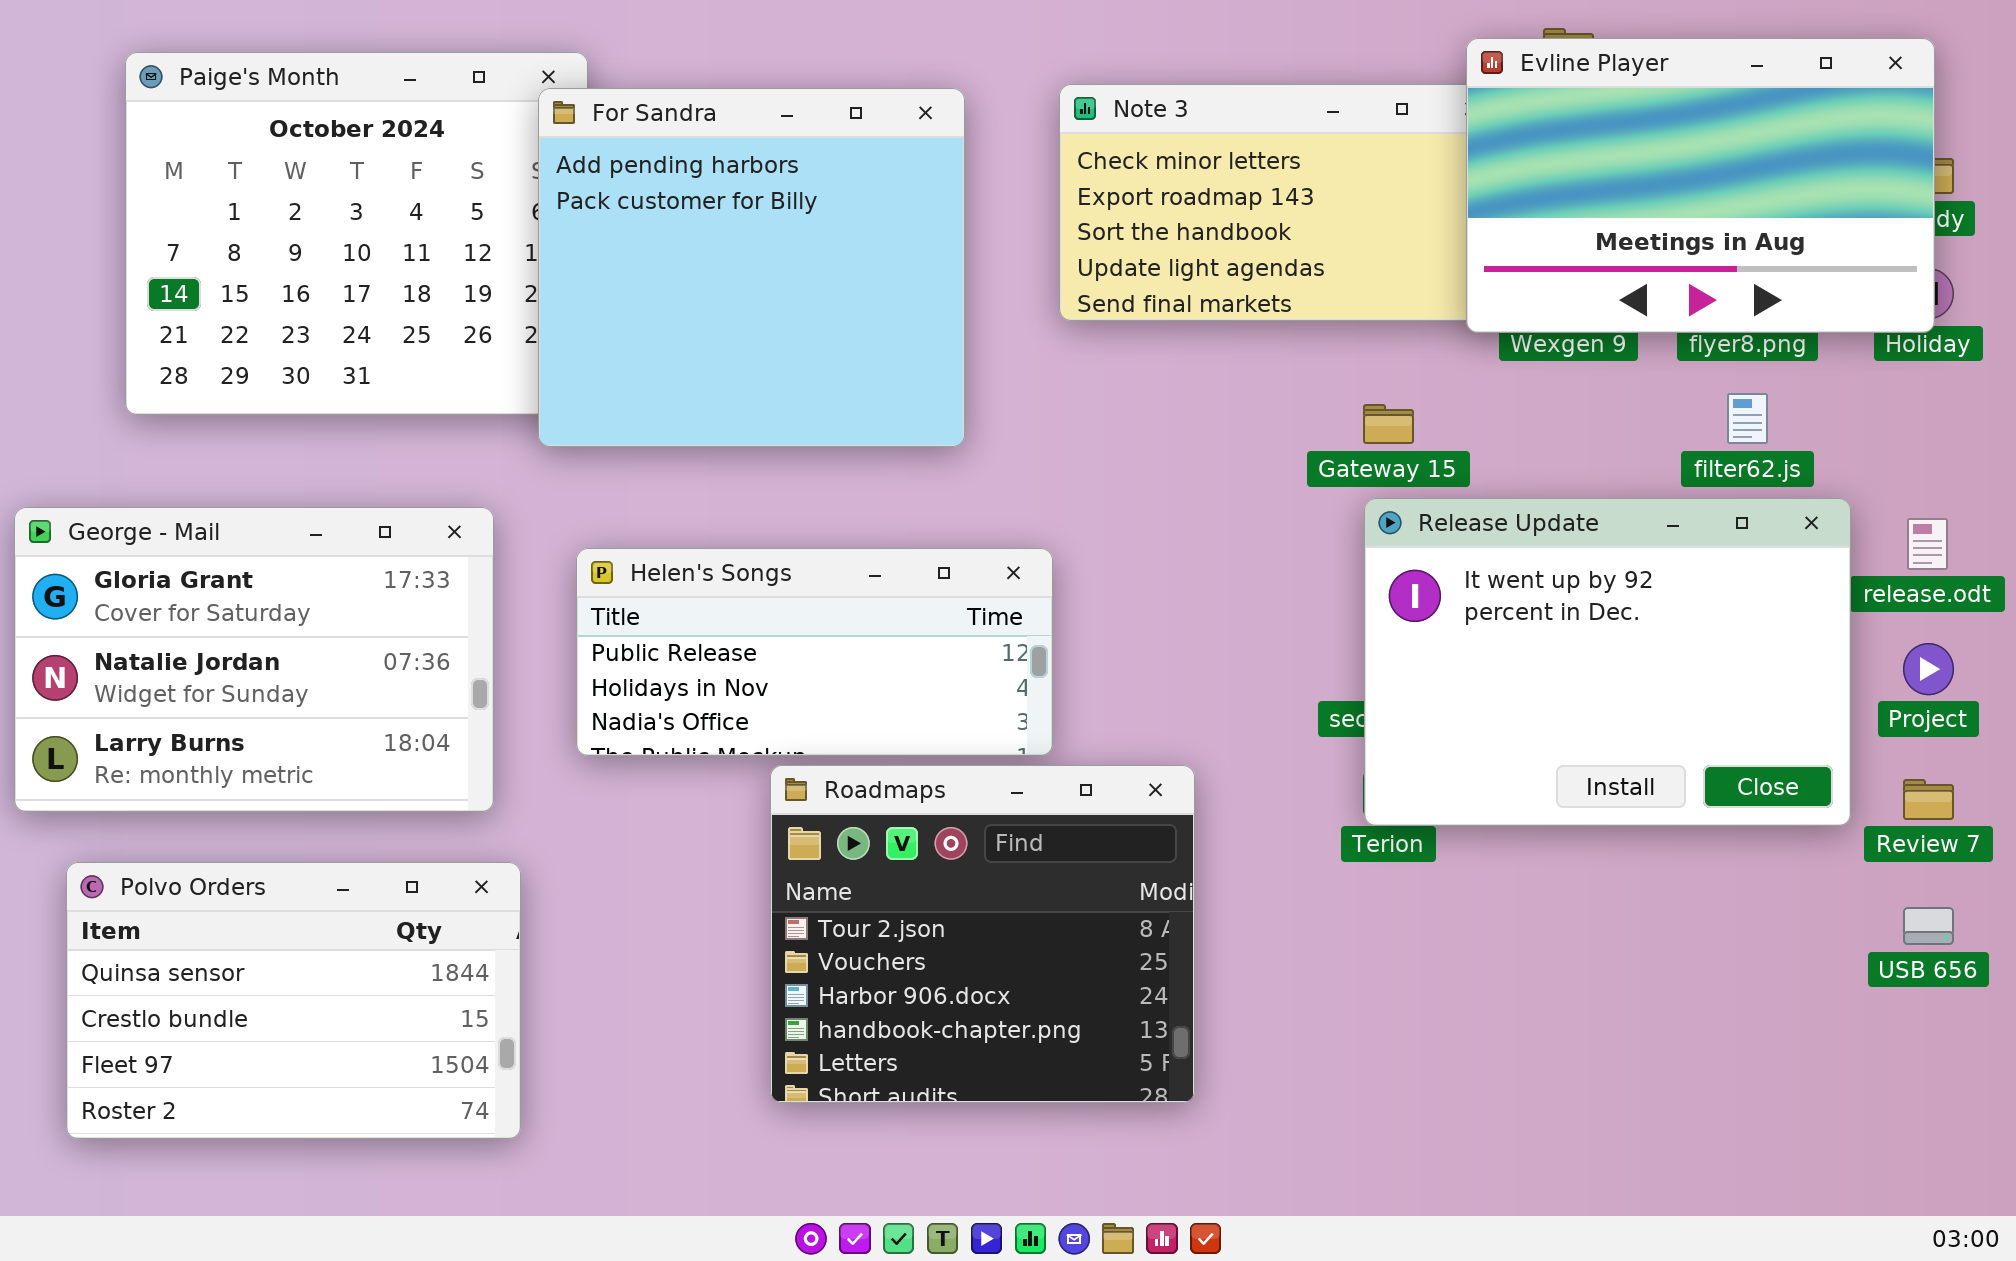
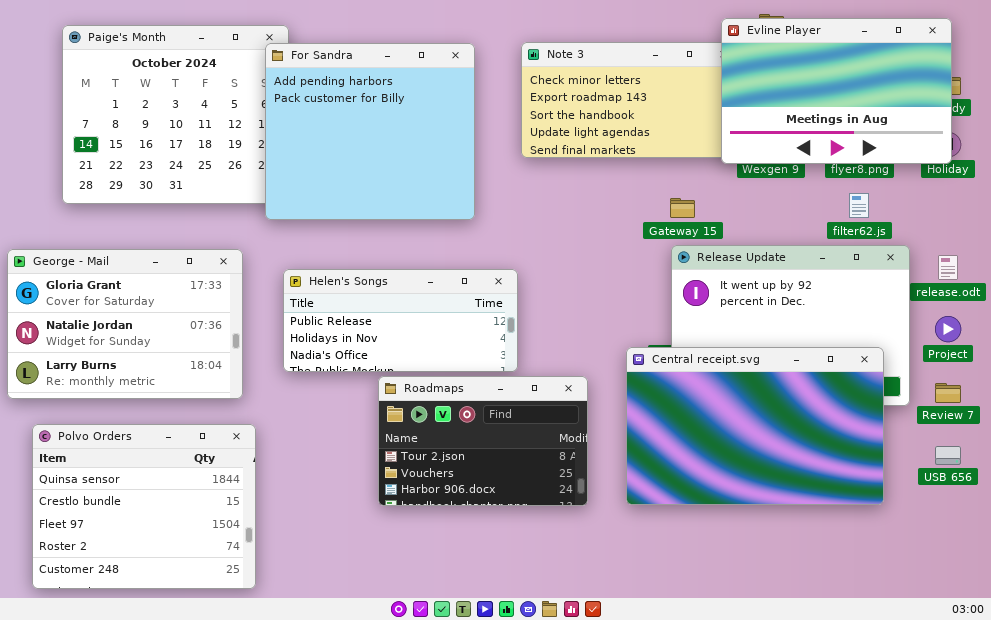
Central receipt.svg: none -> [626,347,884,505], opened
Roadmaps: [770,765,1195,1103] -> [378,376,588,506], resized
Polvo Orders: [66,862,521,1139] -> [32,424,256,589], resized

